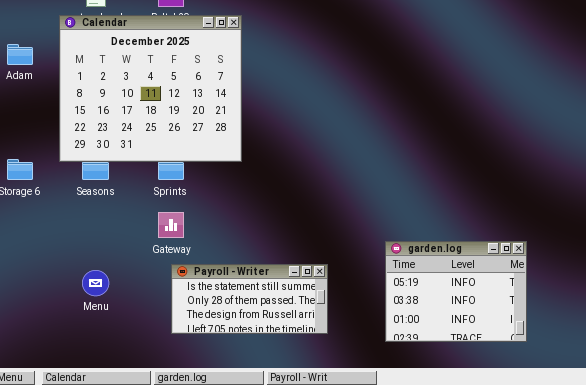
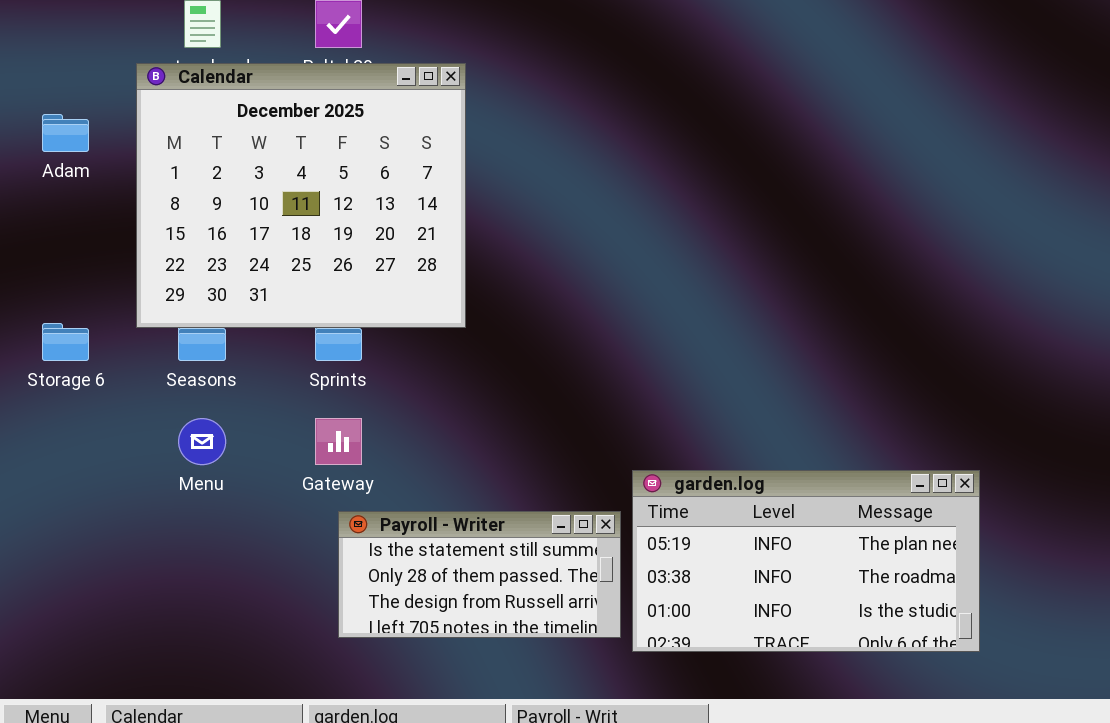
garden.log: [385,241,527,342] -> [632,470,980,652], resized
Menu: [82,270,109,296] -> [178,418,226,465], moved

